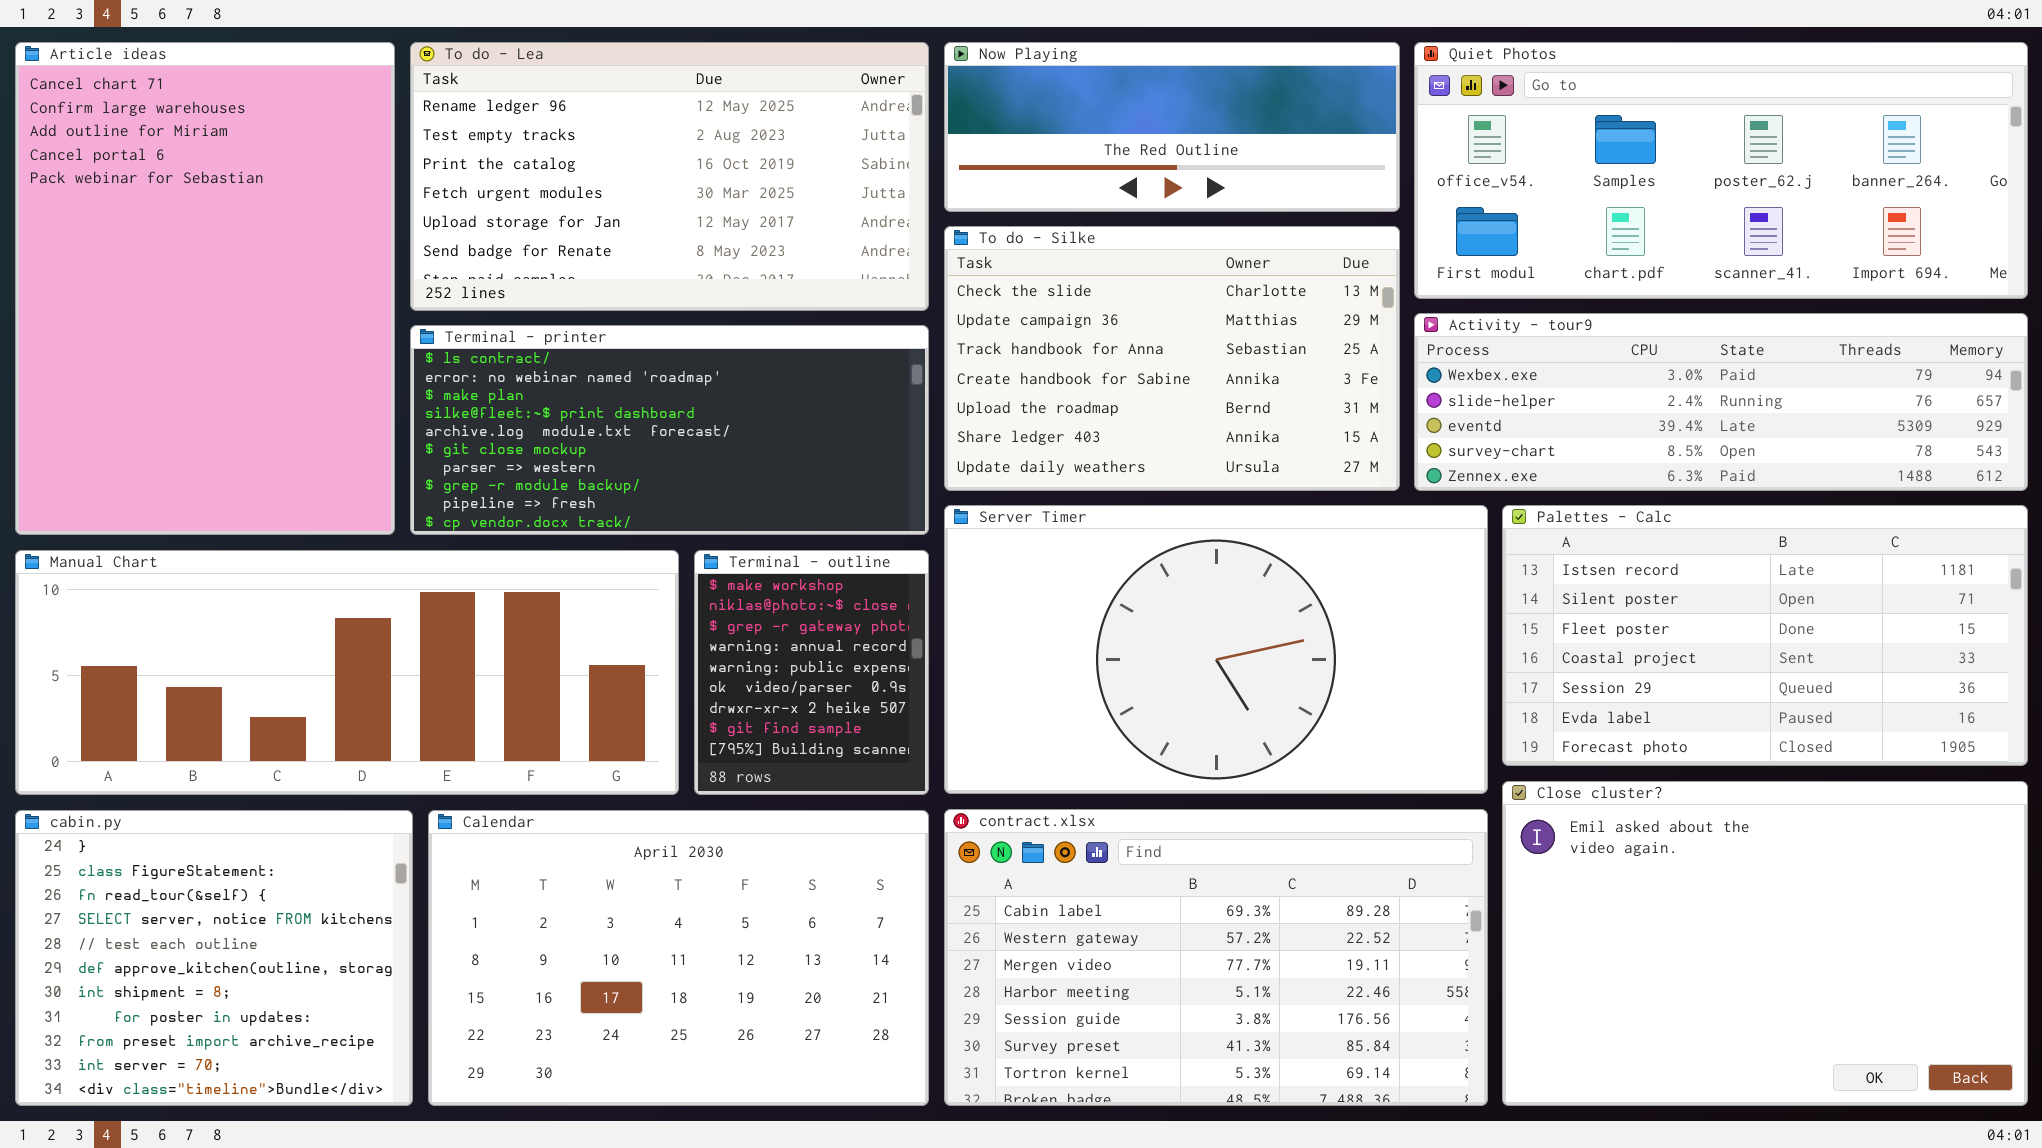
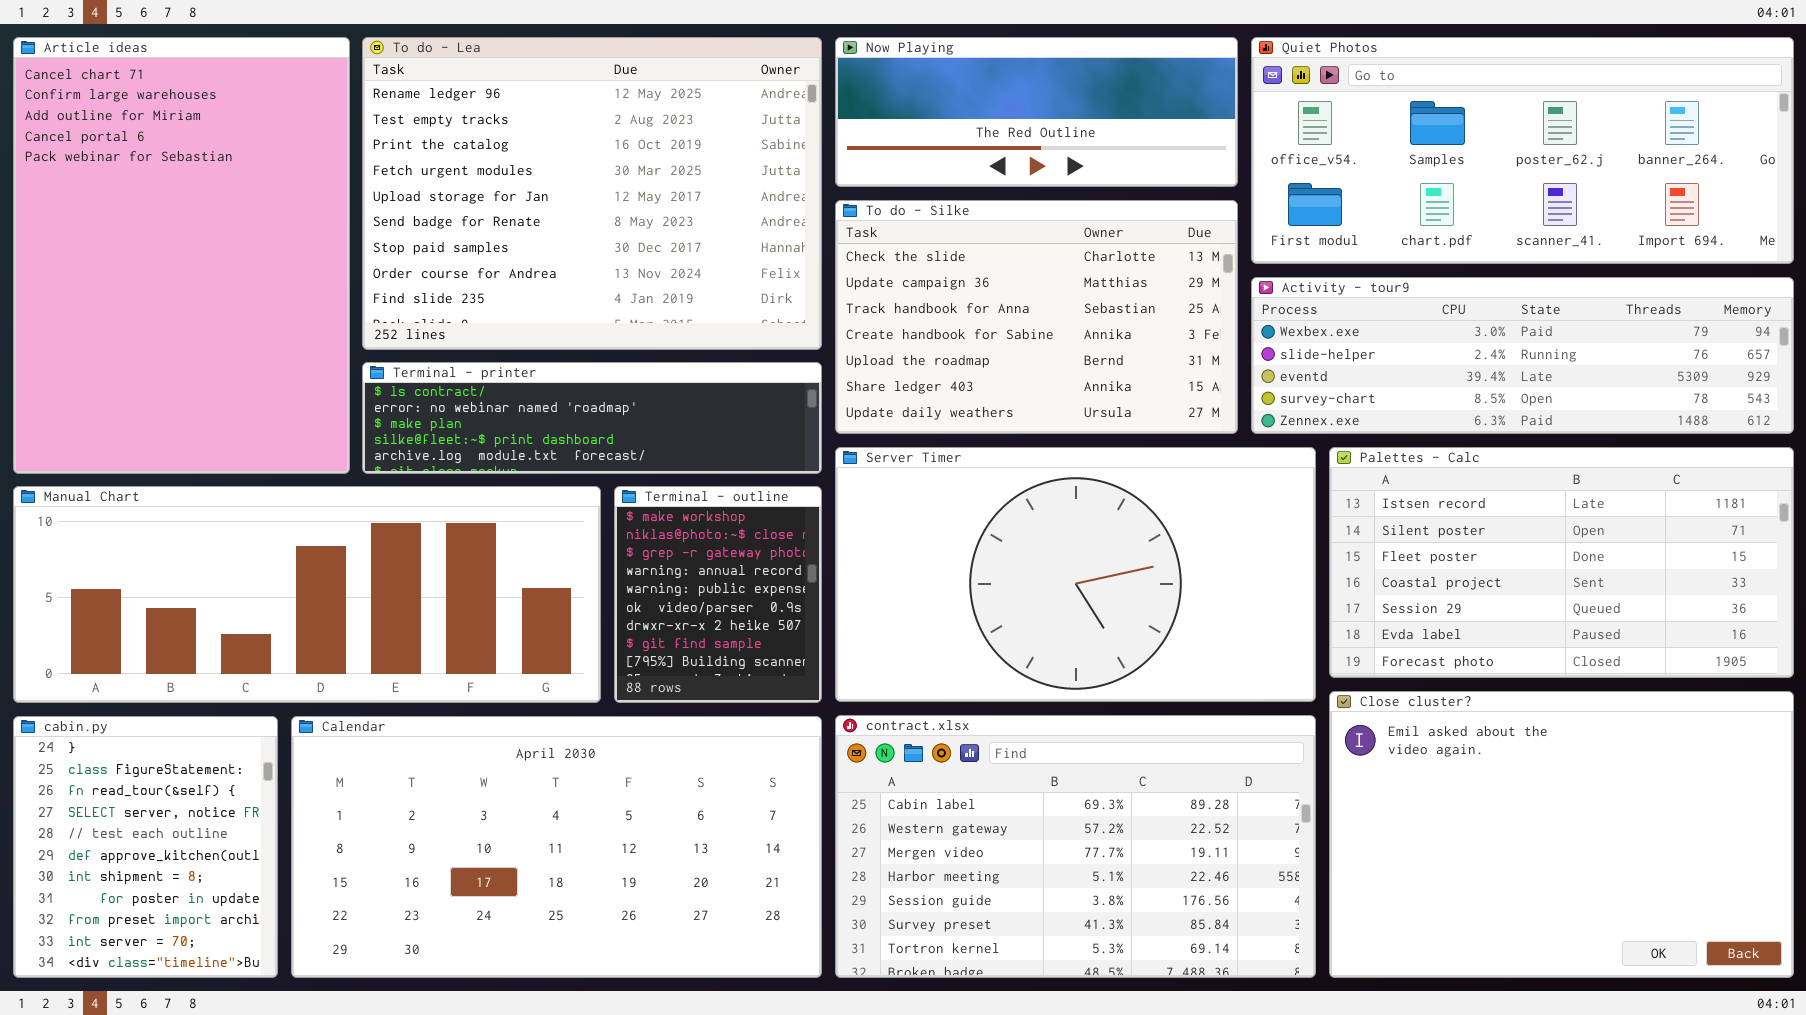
To do - Lea: [410,42,929,311] -> [362,37,822,350], resized
Terminal - printer: [410,325,929,535] -> [362,362,822,474], resized
cabin.py: [15,810,413,1106] -> [13,716,278,978], resized
Calendar: [428,810,929,1106] -> [291,716,822,978], resized

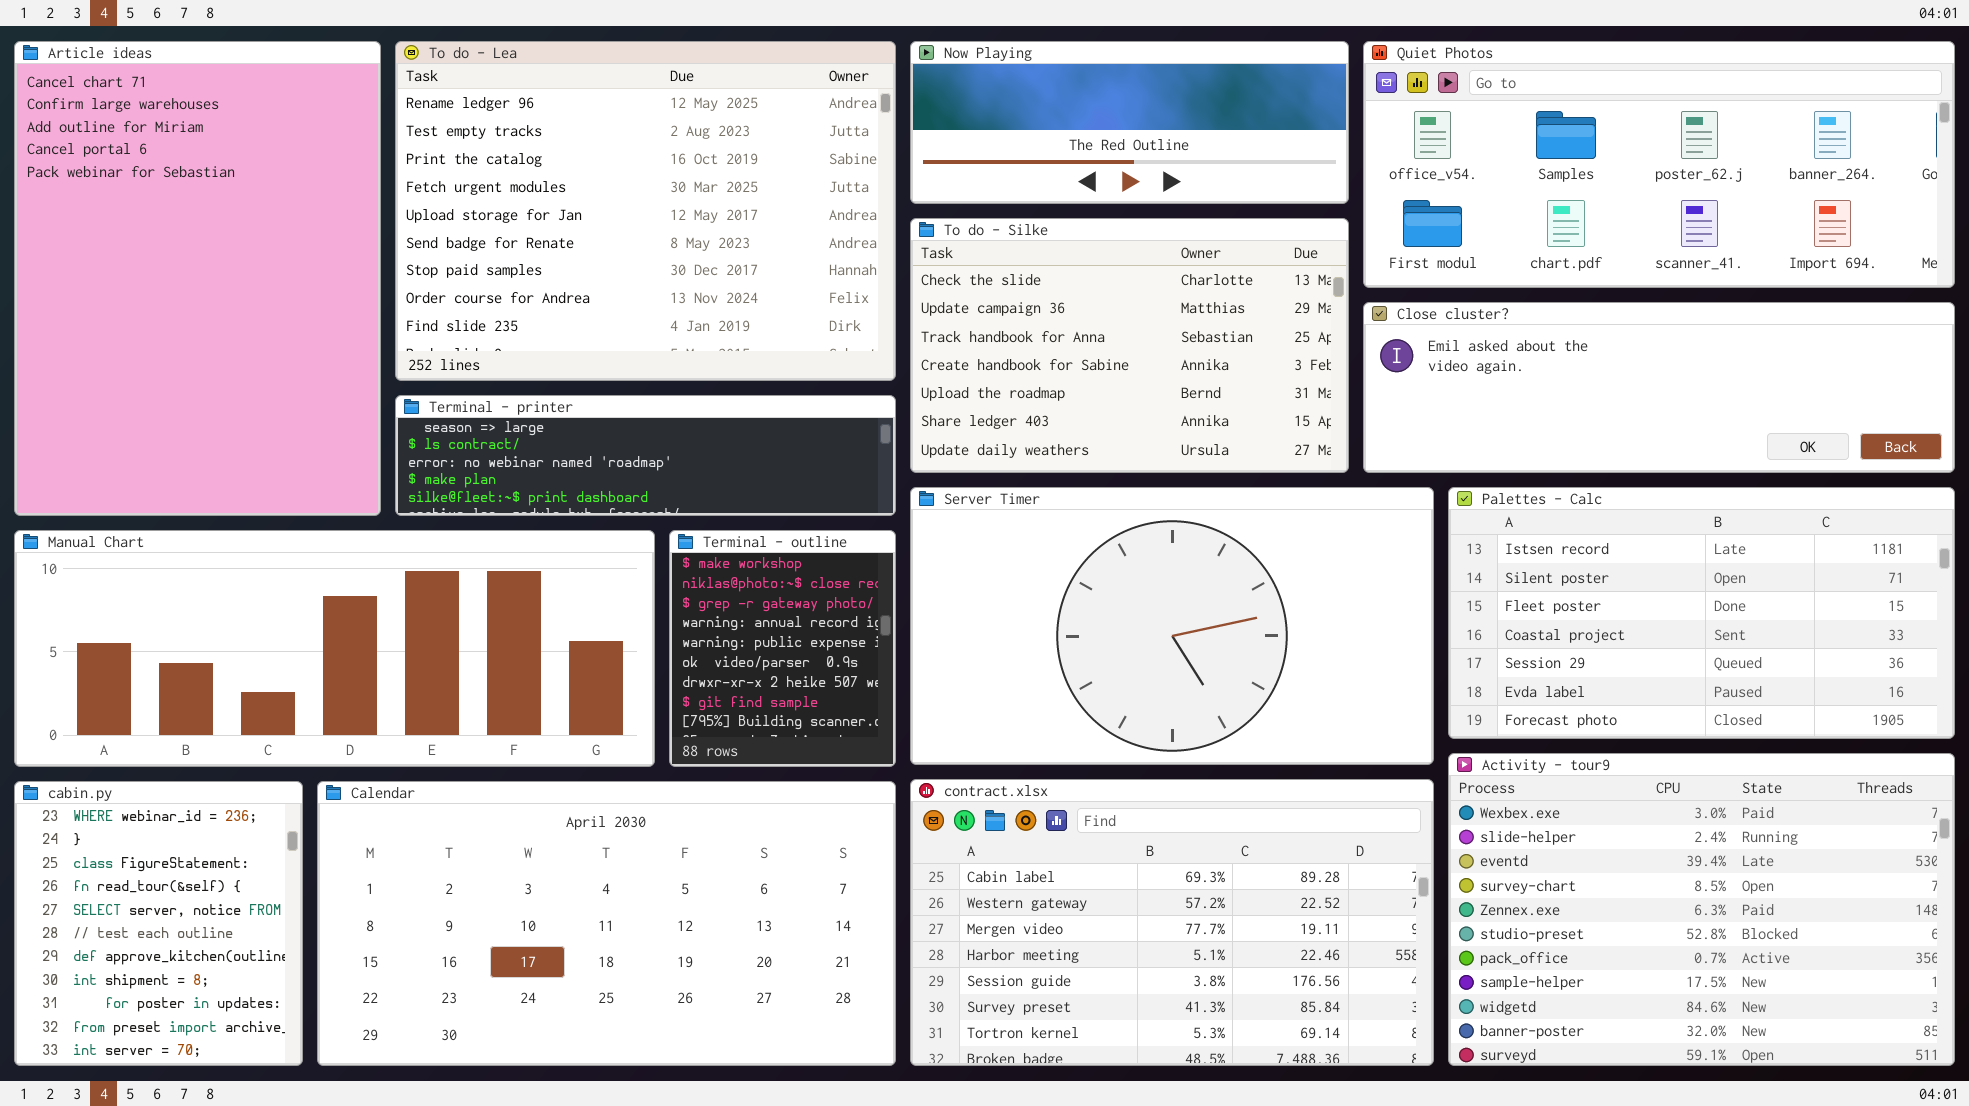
Activity - tour9: [1251,277,1794,434] -> [1448,753,1955,1066], moved, resized
Terminal - printer: [362,362,822,474] -> [395,395,896,516], scrolled up 1 row
Close cluster?: [1329,691,1794,978] -> [1363,302,1955,473], moved, resized
cabin.py: [13,716,278,978] -> [14,781,303,1066], scrolled up 1 row

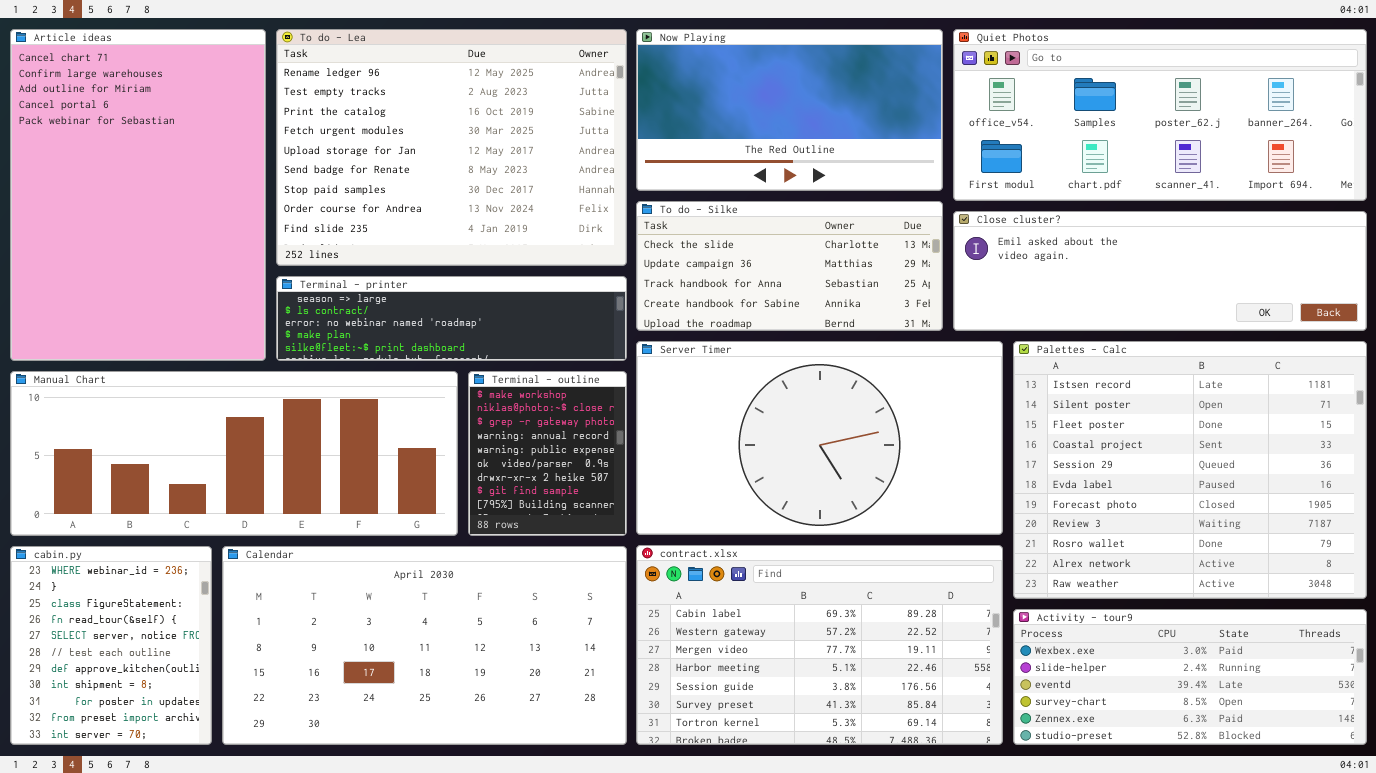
Now Playing: [910,41,1349,204] -> [636,29,943,191], resized
To do - Silke: [910,218,1349,473] -> [636,201,943,331], resized
Palettes - Calc: [1448,487,1955,739] -> [1013,341,1367,599], resized
Activity - tour9: [1448,753,1955,1066] -> [1013,609,1367,745], resized

